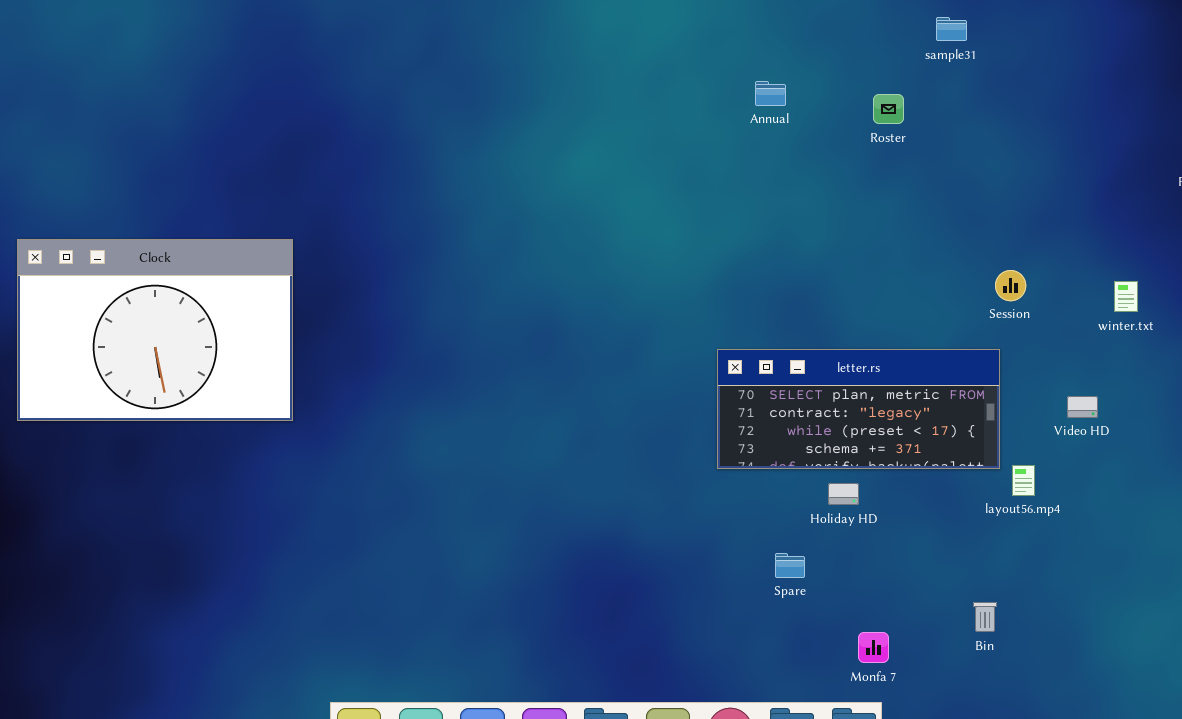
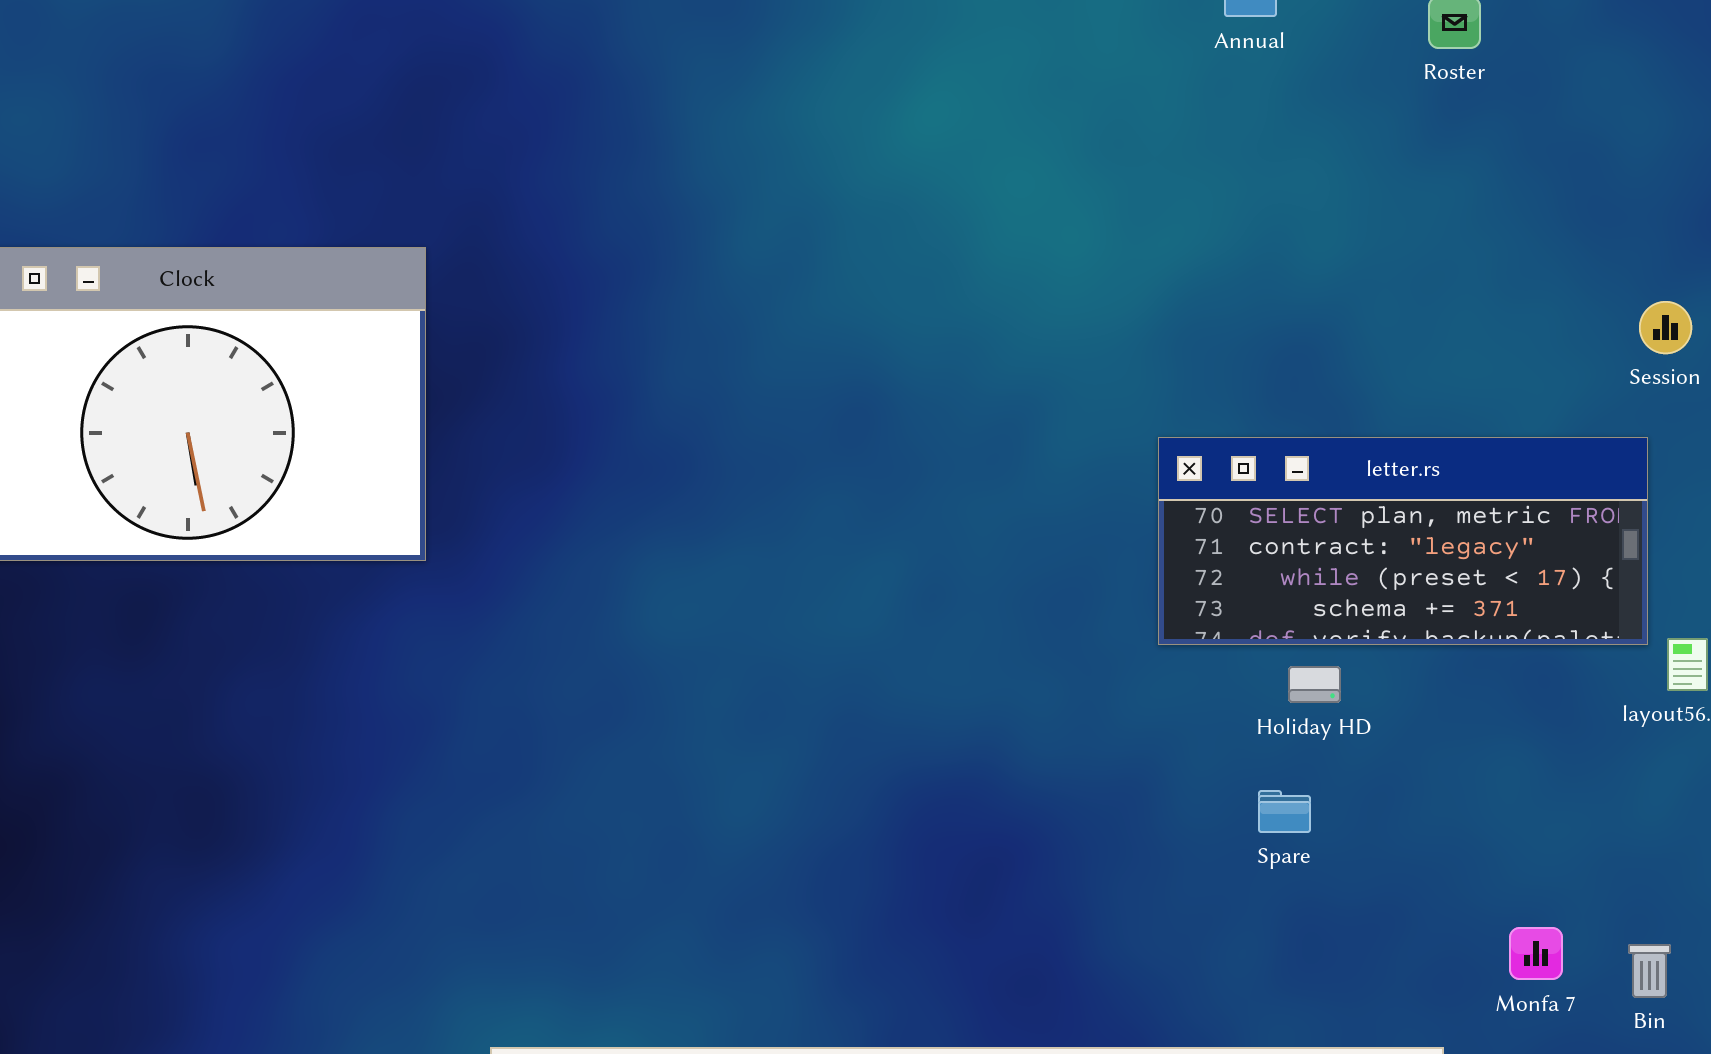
Holiday HD: [828,483,859,505] -> [1288,666,1341,703], moved
Bin: [973,602,997,632] -> [1628,944,1671,998], moved
Monfa 7: [858,632,889,663] -> [1509,927,1563,980], moved

